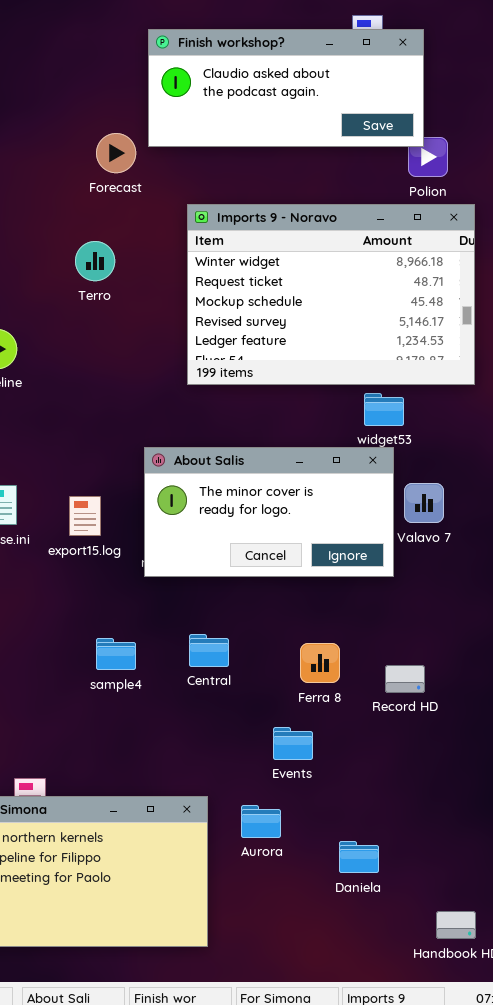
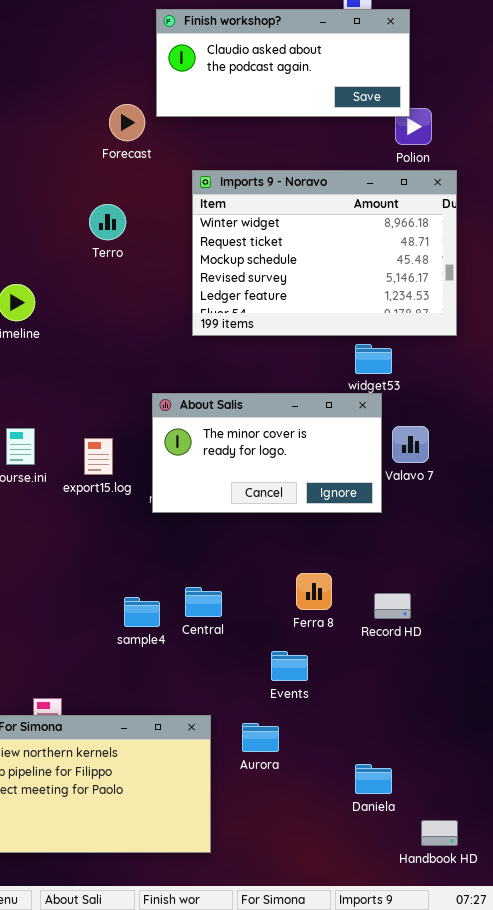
Central: [189,634,229,667] -> [185,587,222,617], moved
sample4: [96,638,136,670] -> [124,597,160,627], moved
Daniela: [339,841,379,873] -> [355,764,392,794], moved

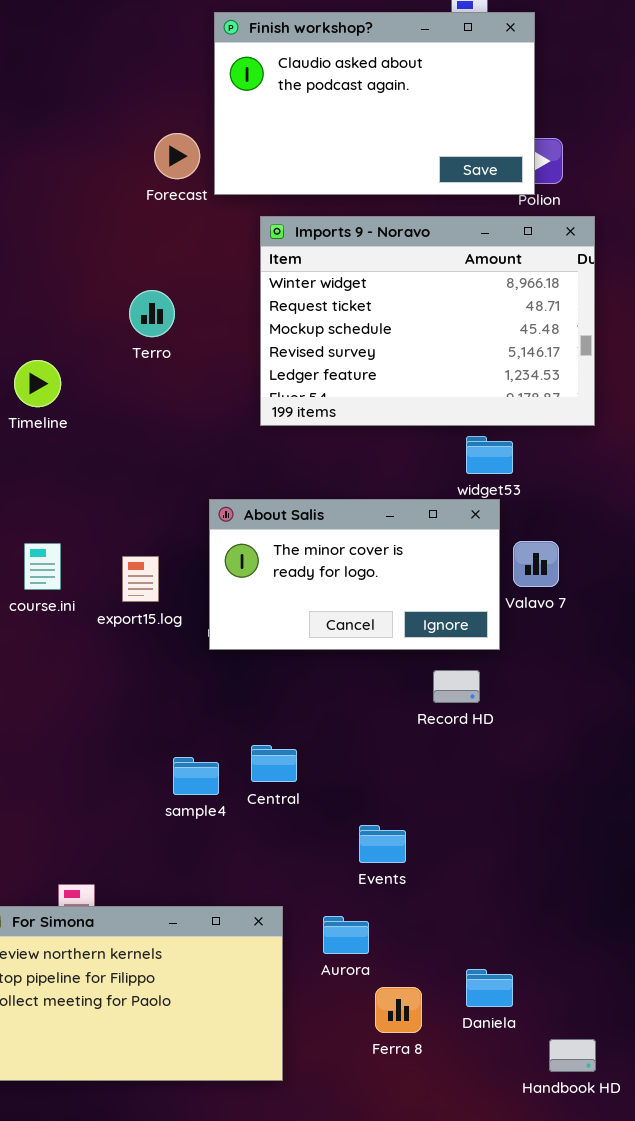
Finish workshop?: [156,9,410,117] -> [214,12,535,195], resized
Terro: [89,204,126,240] -> [129,290,175,337], moved
Ferra 8: [296,573,332,610] -> [375,987,422,1033], moved
Record HD: [374,593,411,619] -> [433,670,480,703], moved

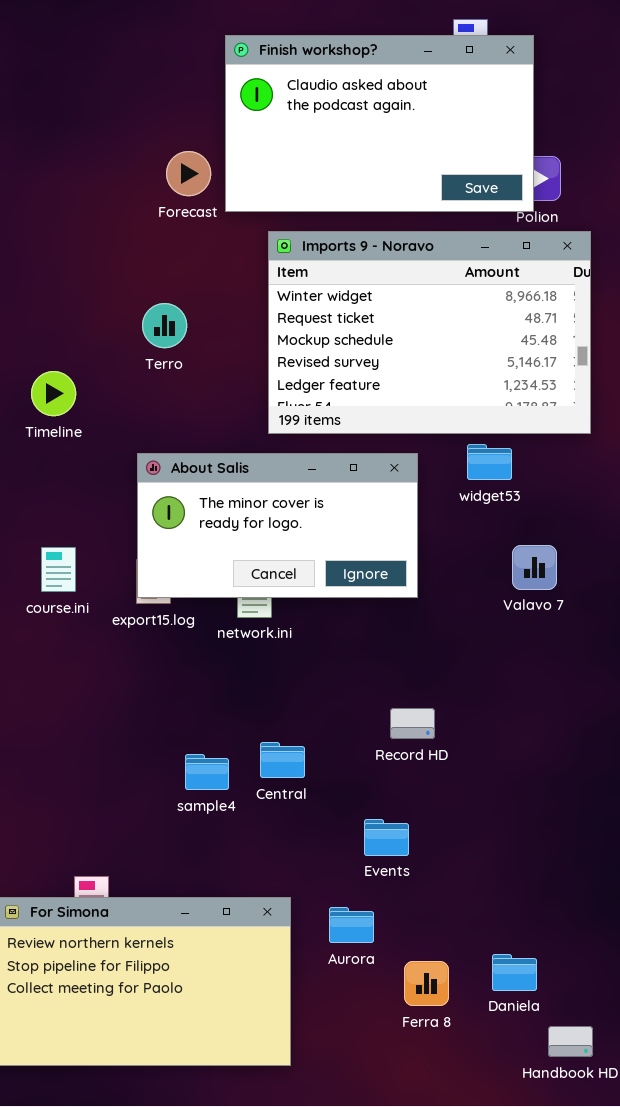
About Salis: [209,499,500,650] -> [137,453,418,598], moved
Record HD: [433,670,480,703] -> [390,708,435,739], moved
Daniela: [466,969,513,1007] -> [492,954,537,991], moved
Ferra 8: [375,987,422,1033] -> [404,961,449,1006], moved

